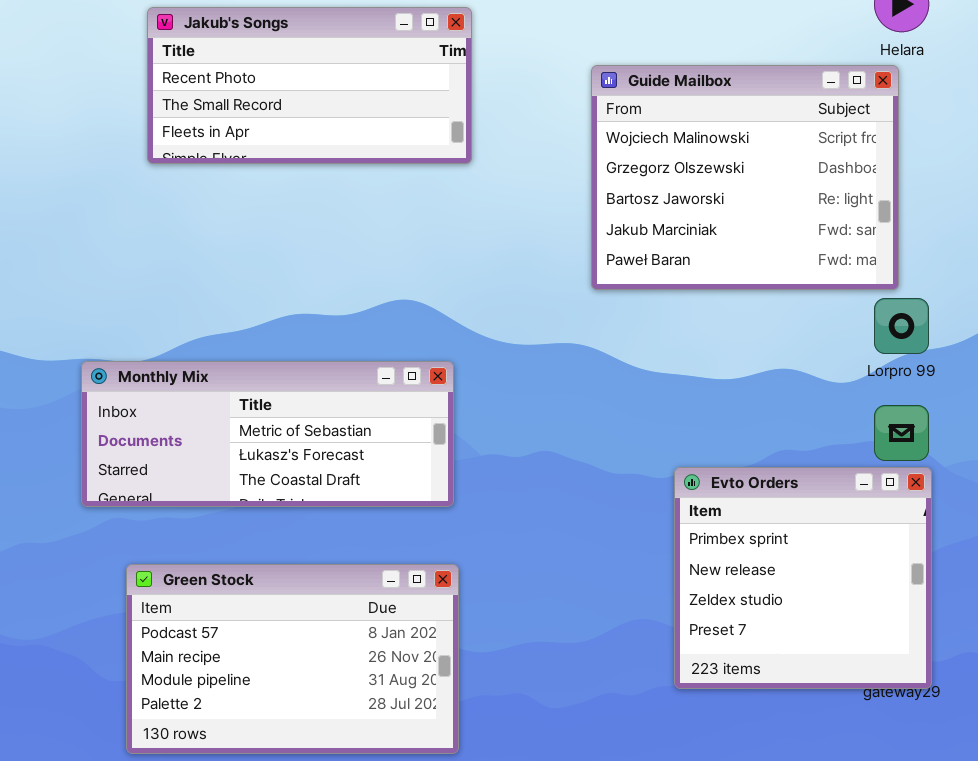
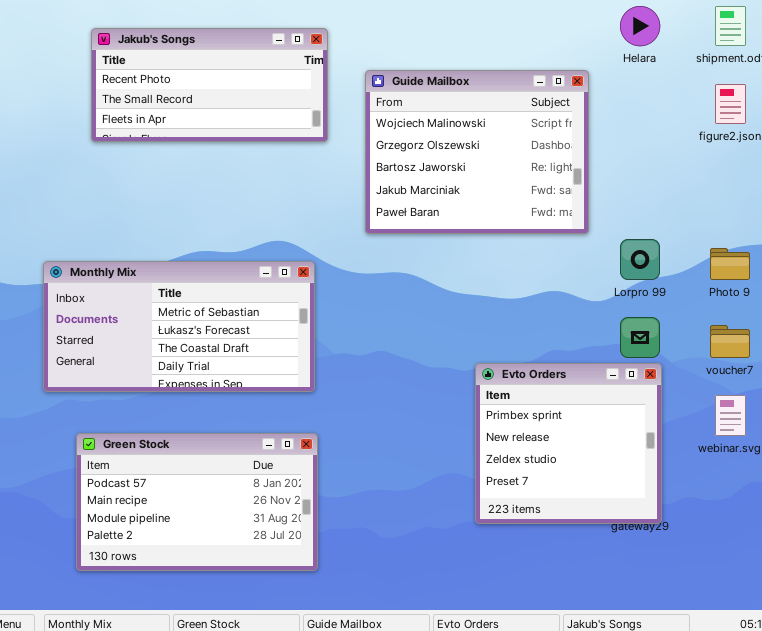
Guide Mailbox: [591,65,899,290] -> [365,70,589,234], moved
Monthly Mix: [81,361,454,507] -> [43,261,315,392], resized

